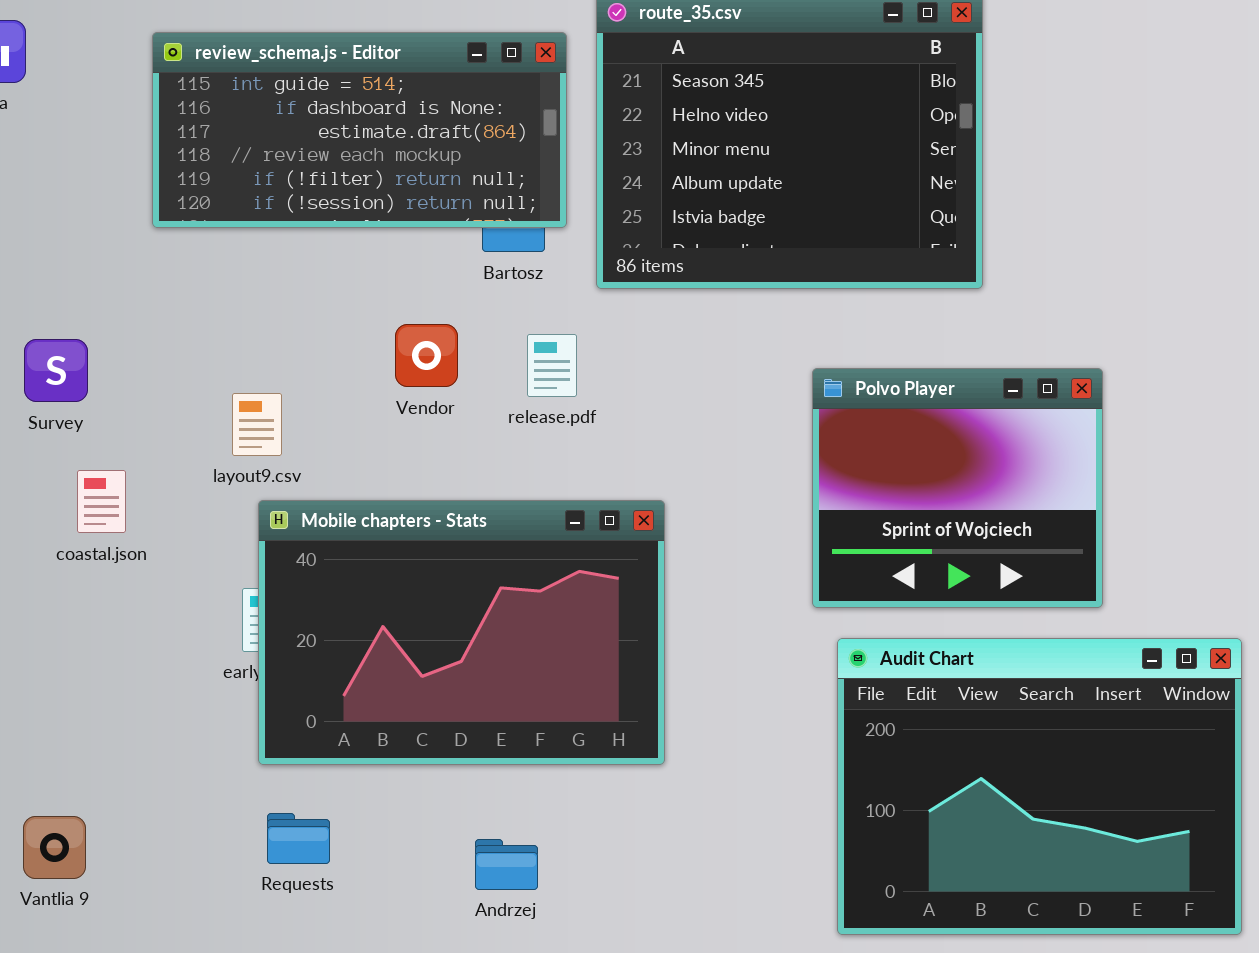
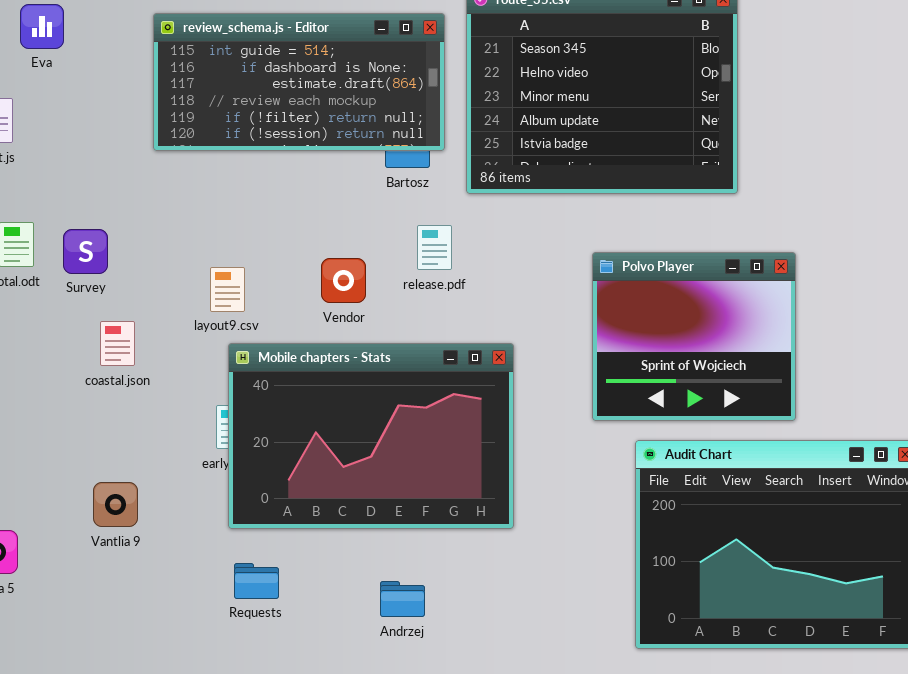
Vendor: [395,324,458,387] -> [321,258,366,303], moved
Polvo Player: [812,368,1103,608] -> [592,252,796,421], moved
Vantlia 9: [23,816,86,879] -> [93,482,138,527], moved

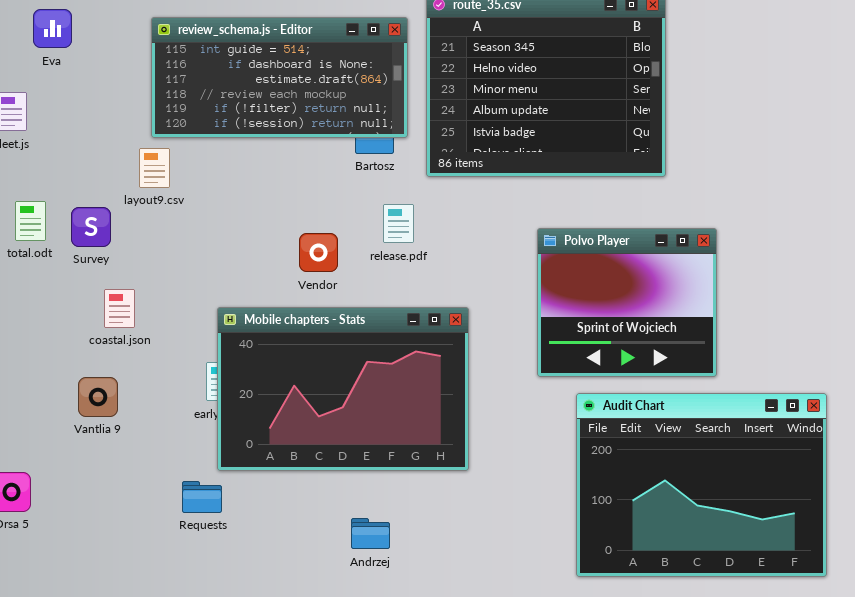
layout9.csv: [210,267,245,312] -> [139,148,170,188], moved
Vantlia 9: [93,482,138,527] -> [78,377,118,417], moved
Requests: [234,563,279,599] -> [182,481,222,513], moved

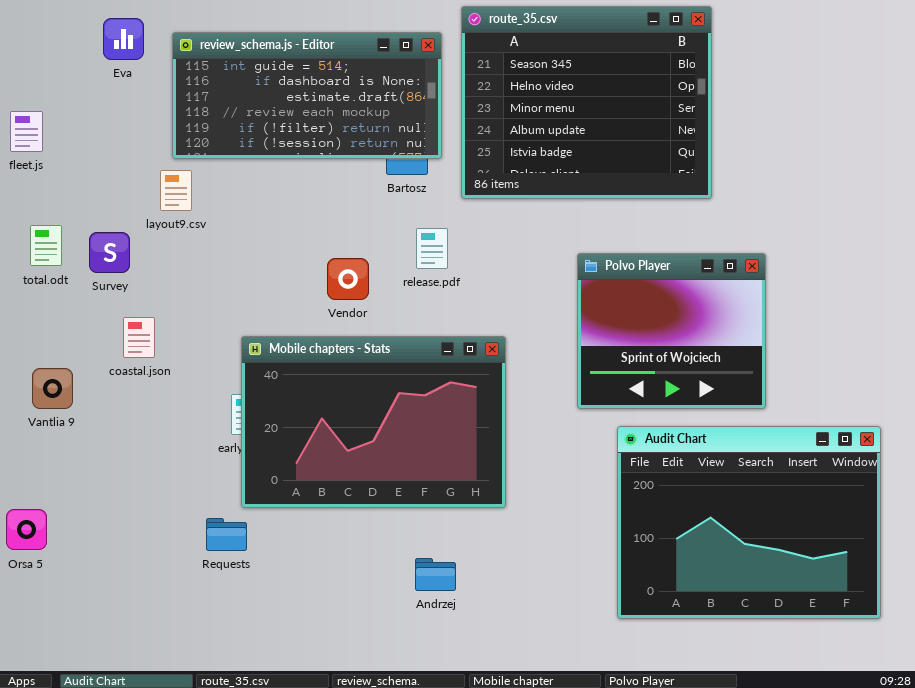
Eva: [33,9,72,48] -> [103,18,144,60], moved
Vantlia 9: [78,377,118,417] -> [32,368,73,409], moved
Andrzej: [351,518,390,549] -> [415,558,456,591], moved

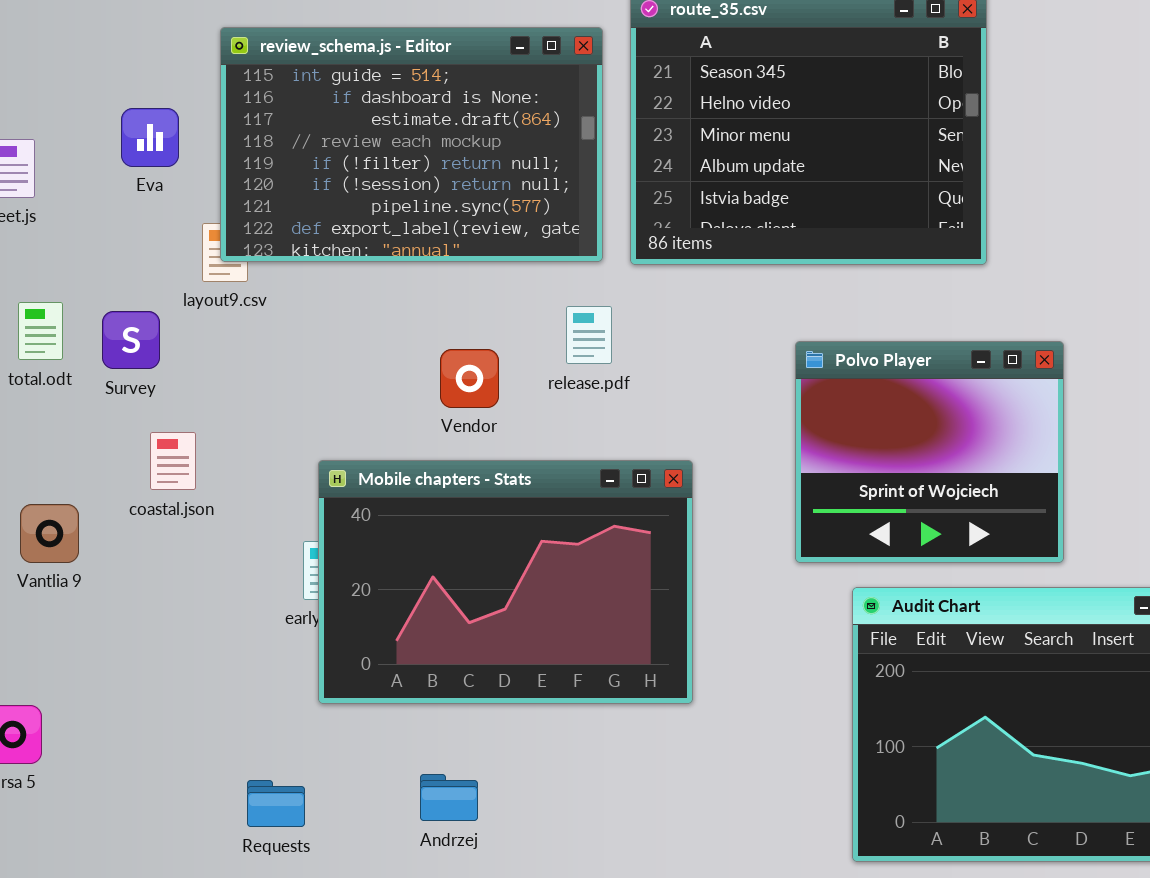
Eva: [103,18,144,60] -> [121,108,179,167], moved
review_schema.js - Editor: [172,32,442,159] -> [220,27,603,262], resized
Requests: [206,518,247,551] -> [247,780,305,827], moved
Andrzej: [415,558,456,591] -> [420,774,478,821], moved

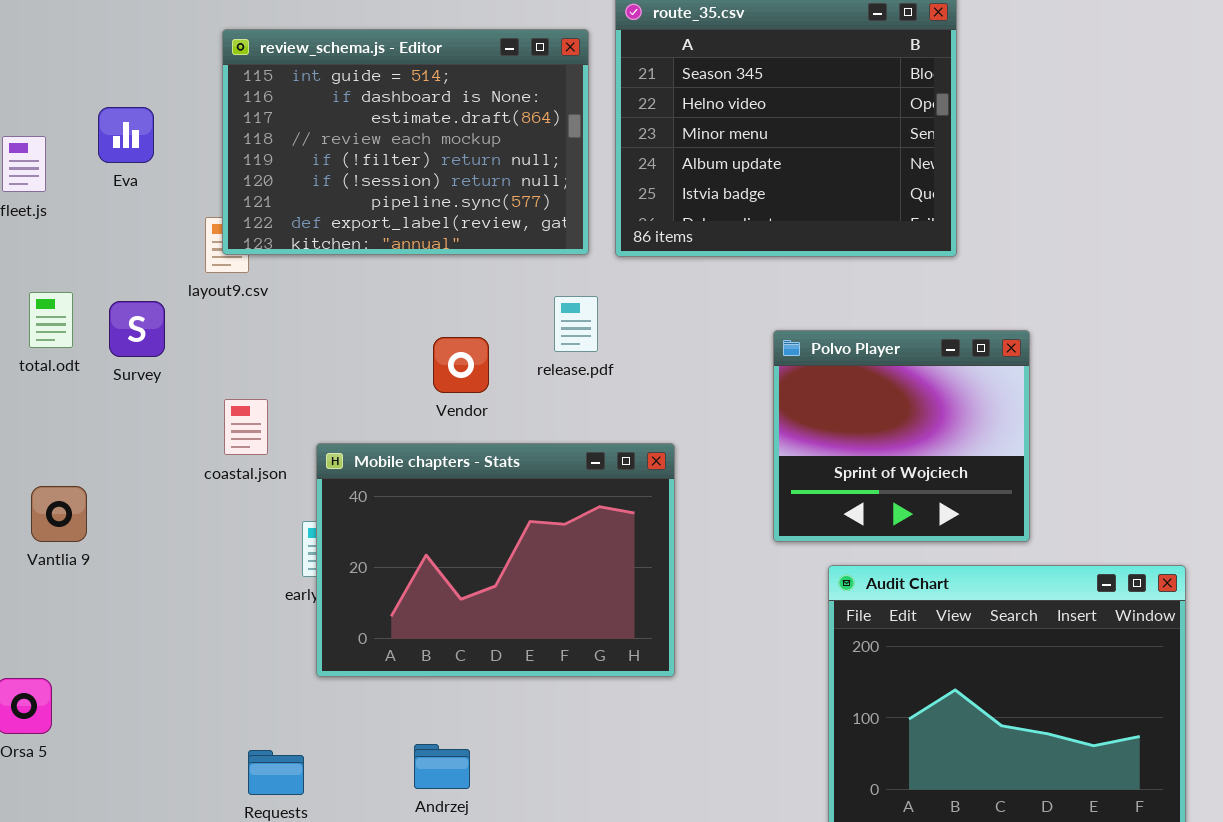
Eva: [121,108,179,167] -> [98,107,154,163], moved
coastal.json: [150,432,196,490] -> [224,399,268,455], moved

